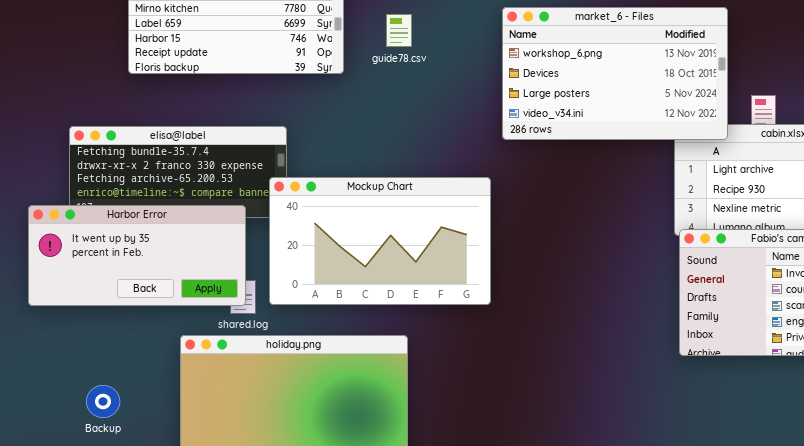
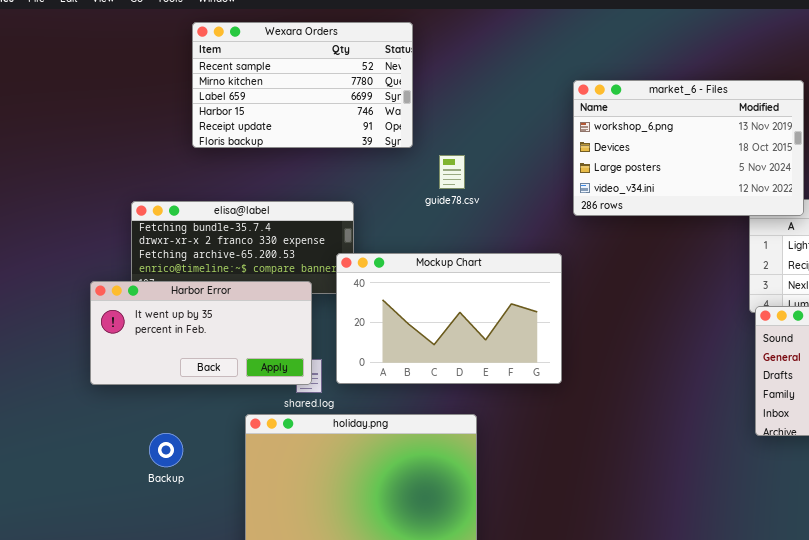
guide78.csv: [386,14,412,47] -> [439,155,465,189], moved
Backup: [86,385,120,418] -> [149,433,183,467], moved

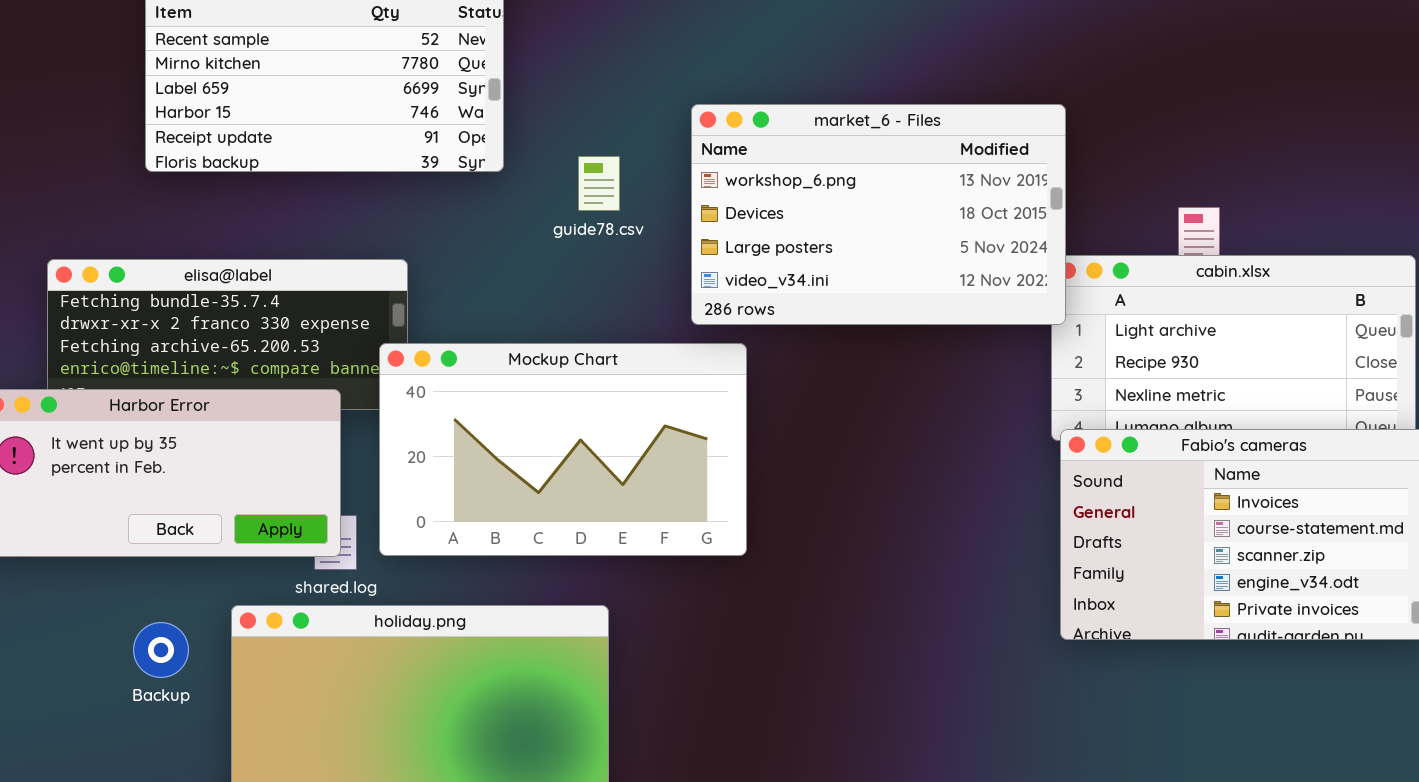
market_6 - Files: [573,80,804,216] -> [691,104,1066,325], moved
guide78.csv: [439,155,465,189] -> [578,156,620,211], moved
Backup: [149,433,183,467] -> [133,622,189,678], moved

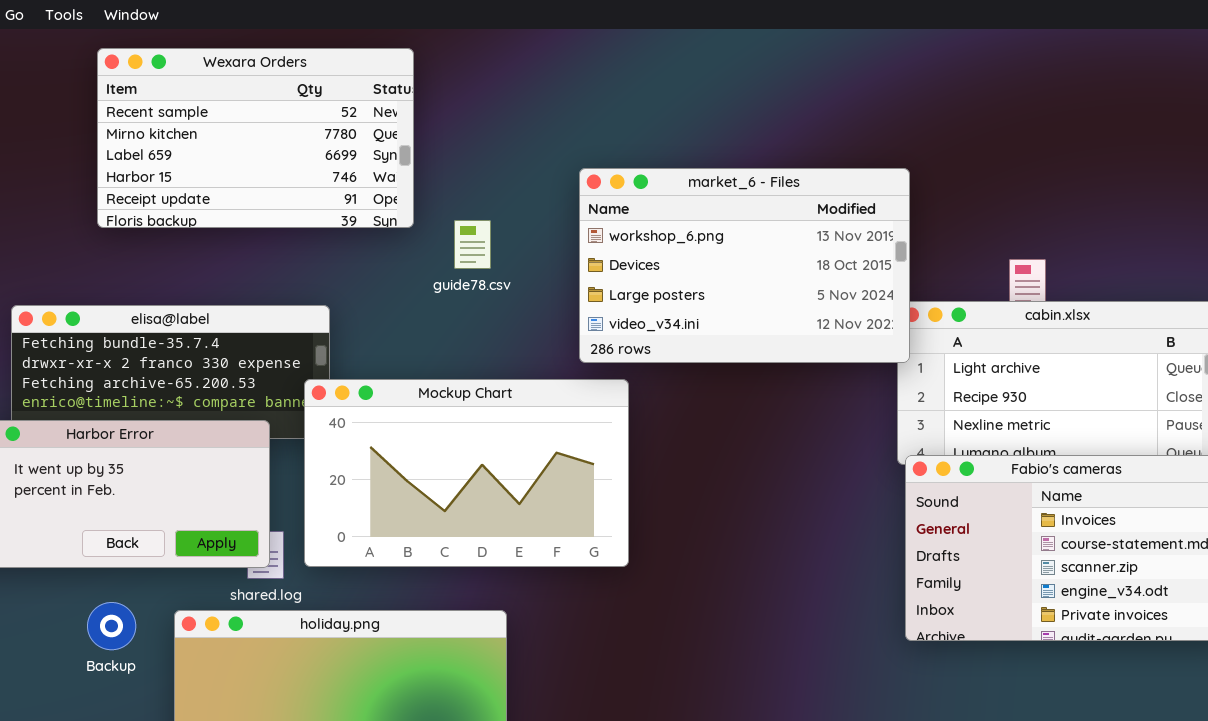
guide78.csv: [578,156,620,211] -> [454,220,491,269], moved
Backup: [133,622,189,678] -> [87,602,136,650], moved

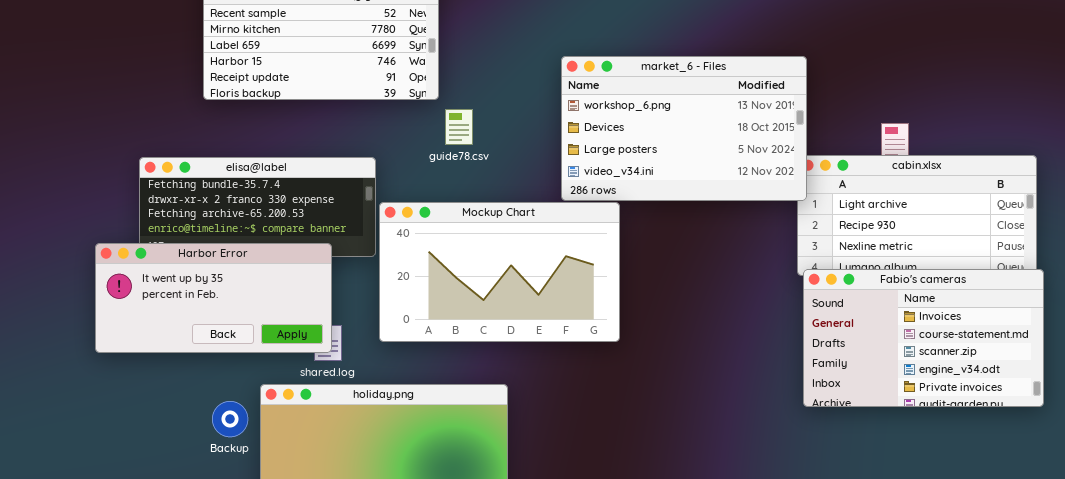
guide78.csv: [454,220,491,269] -> [445,109,473,145], moved
Mockup Chart: [304,379,629,567] -> [379,202,620,342], moved
Backup: [87,602,136,650] -> [212,401,248,437], moved

